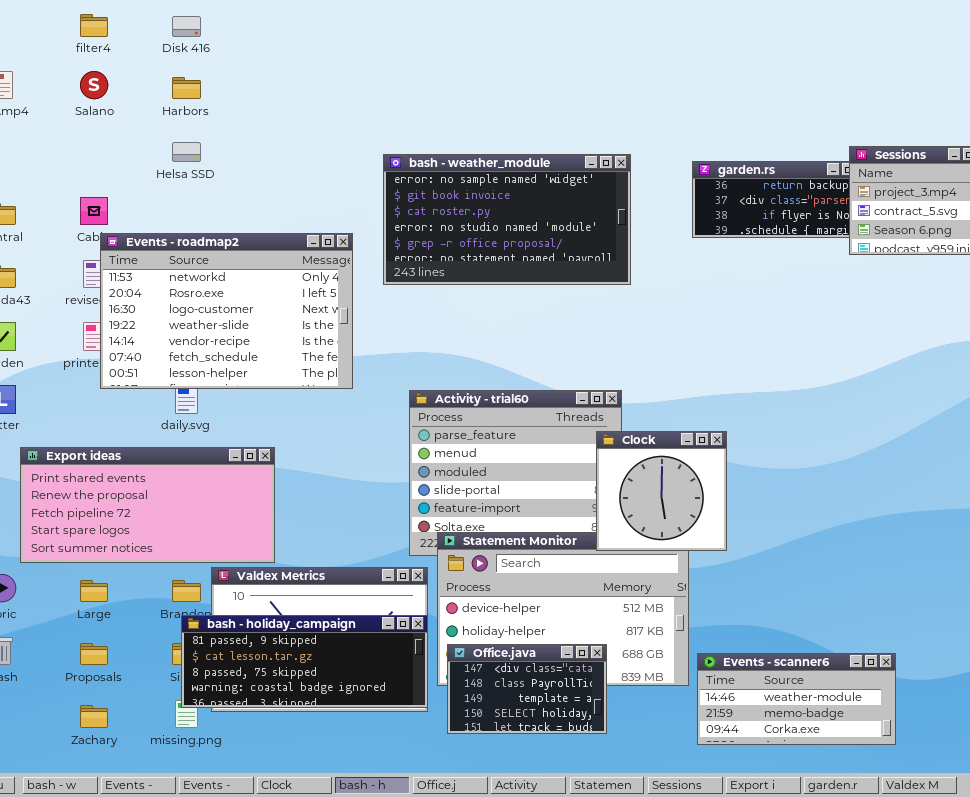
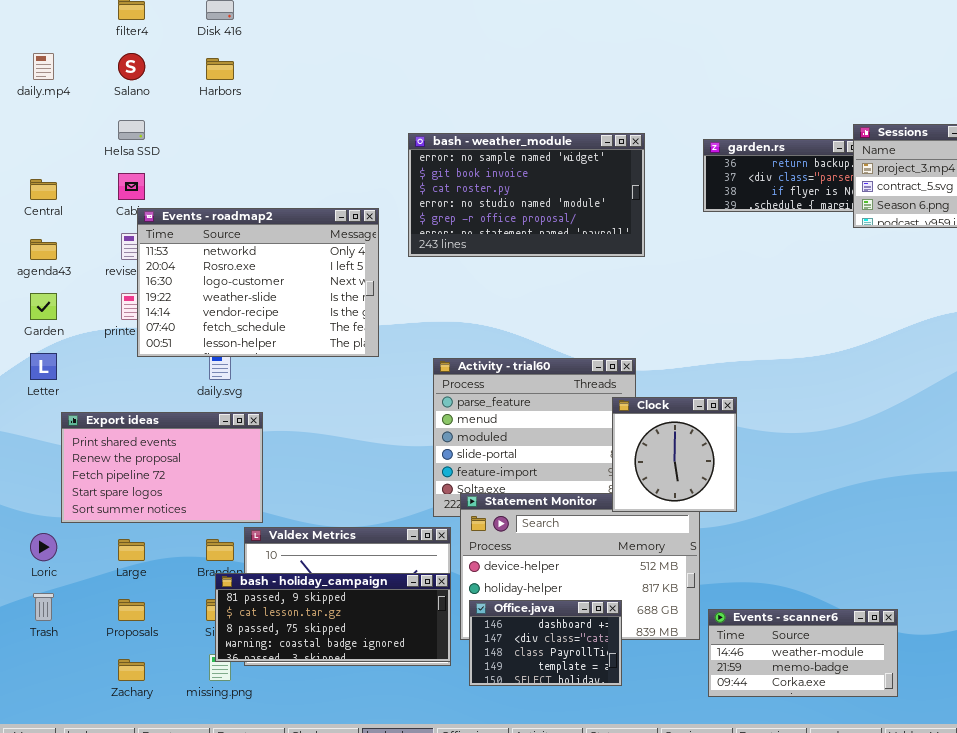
Helsa SSD: [172,142,201,162] -> [118,120,145,140], moved
Export ideas: [20,447,275,563] -> [61,412,263,523], resized
Office.java: [447,644,607,734] -> [469,600,622,686], scrolled up 1 row

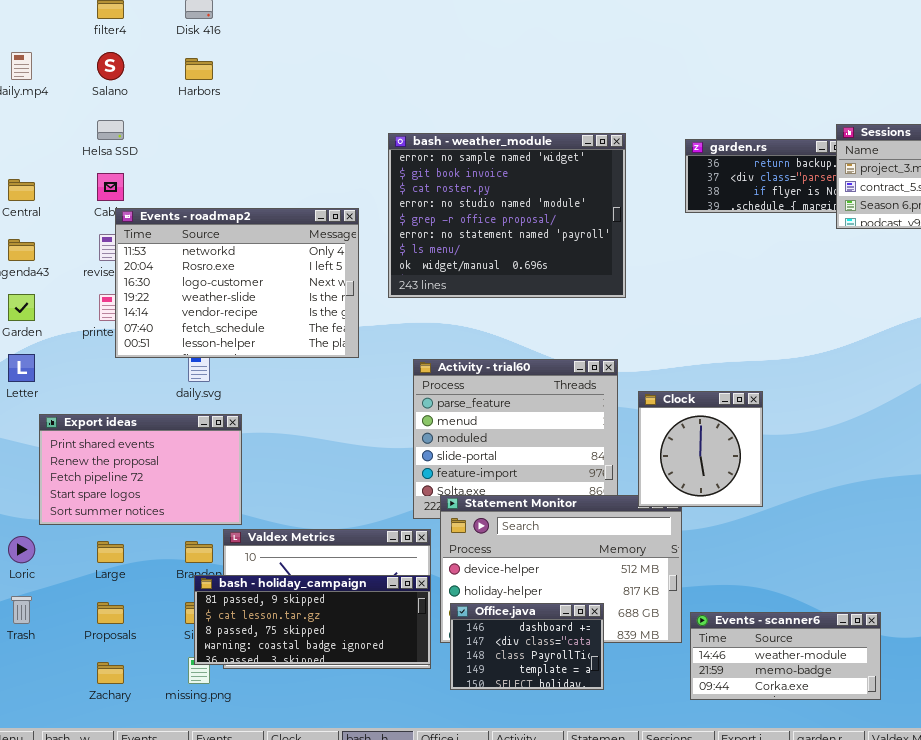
bash - weather_module: [408,133,645,257] -> [388,133,626,298], resized
Clock: [612,397,737,512] -> [638,391,763,507], moved

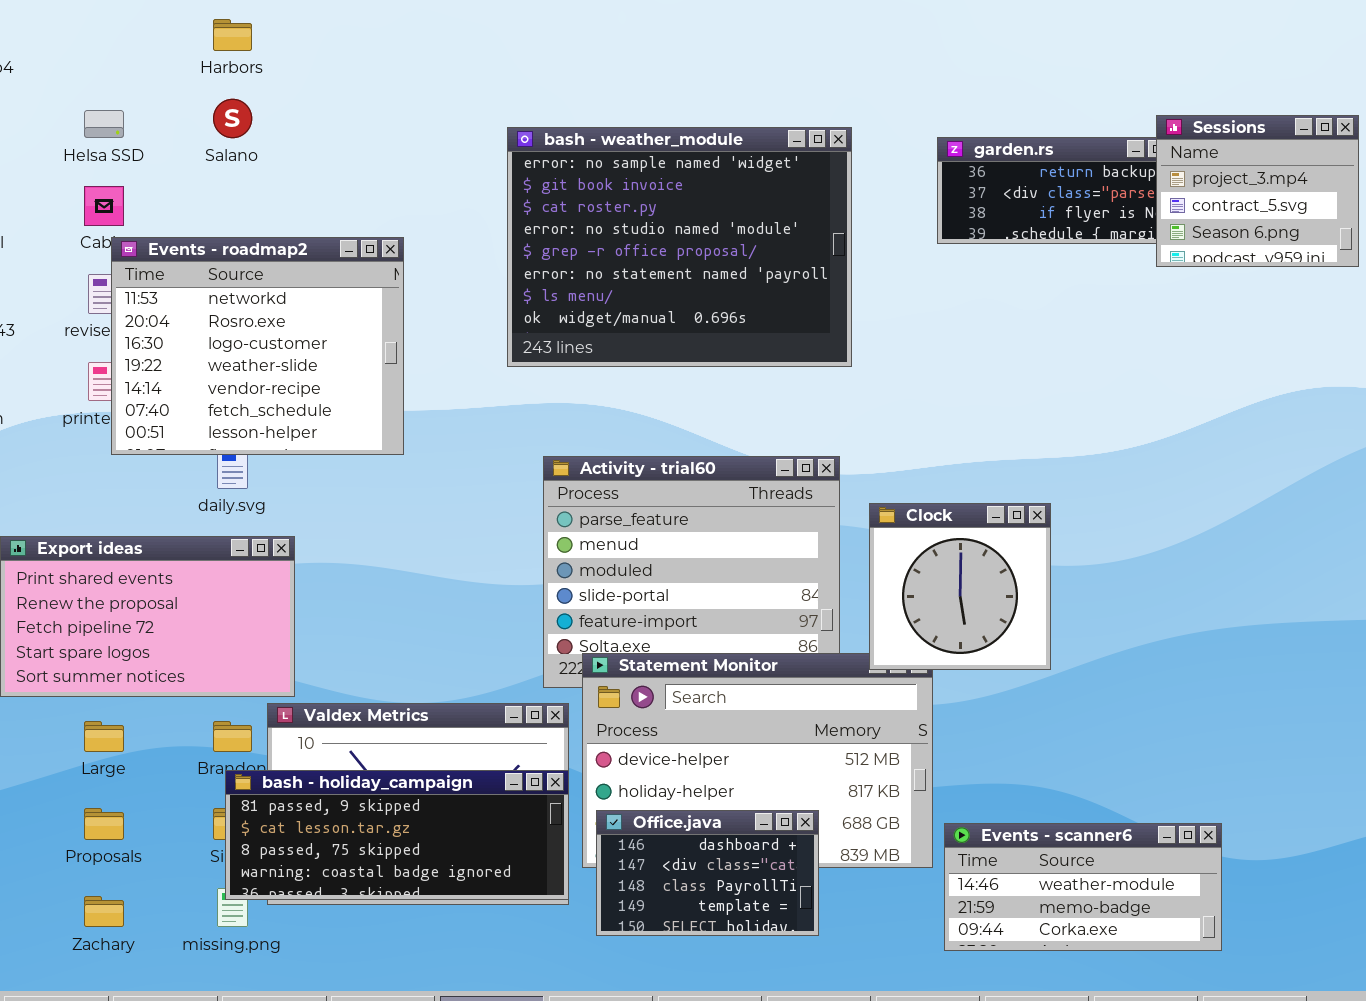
Salano: [97,52,124,80] -> [213,99,252,138], moved
Events - roadmap2: [115,208,359,358] -> [111,237,404,455], resized

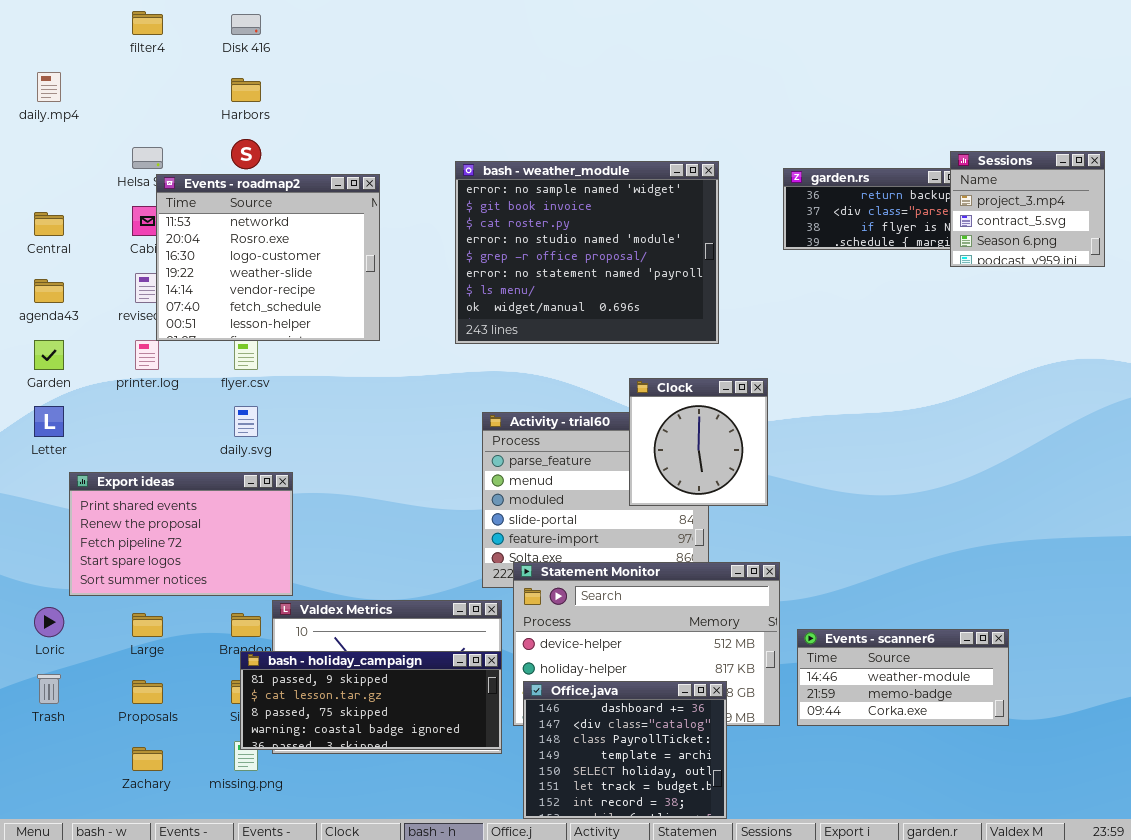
Events - roadmap2: [111,237,404,455] -> [156,174,380,341], moved
Clock: [869,503,1051,670] -> [629,378,768,506], moved
Office.java: [596,810,819,936] -> [523,681,727,819], resized
Events - scanner6: [944,823,1222,951] -> [797,629,1009,726], moved

